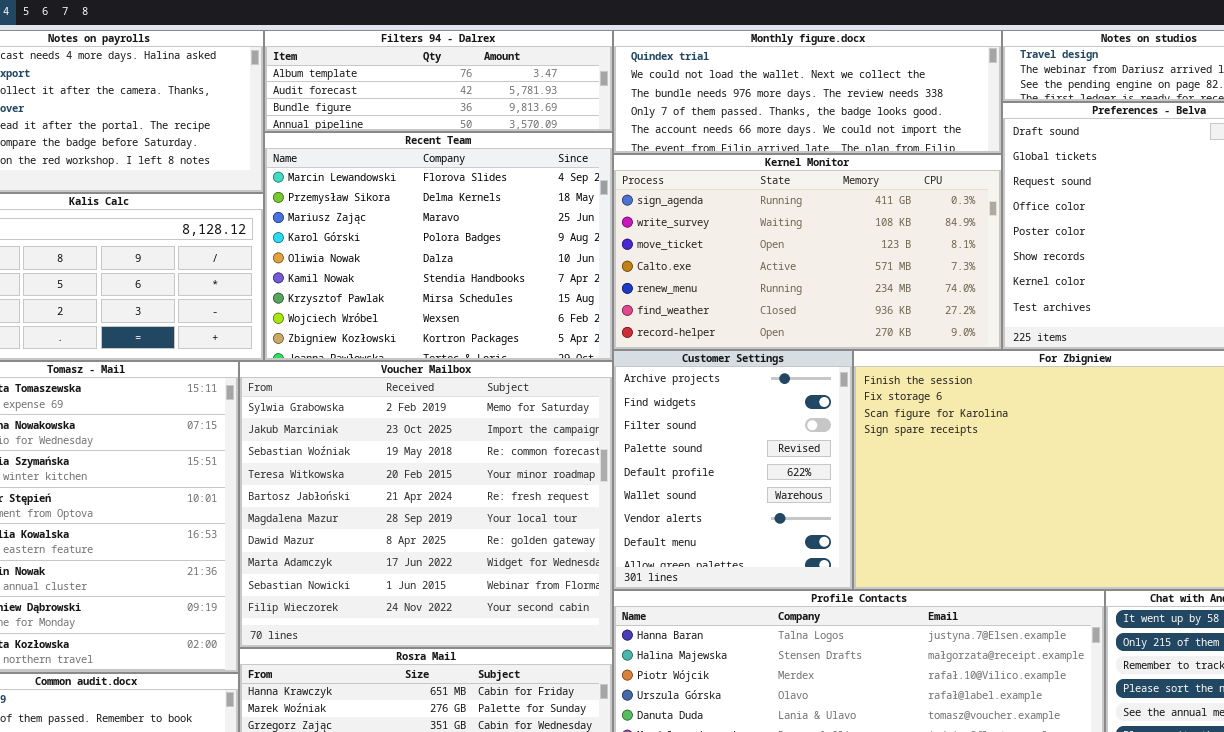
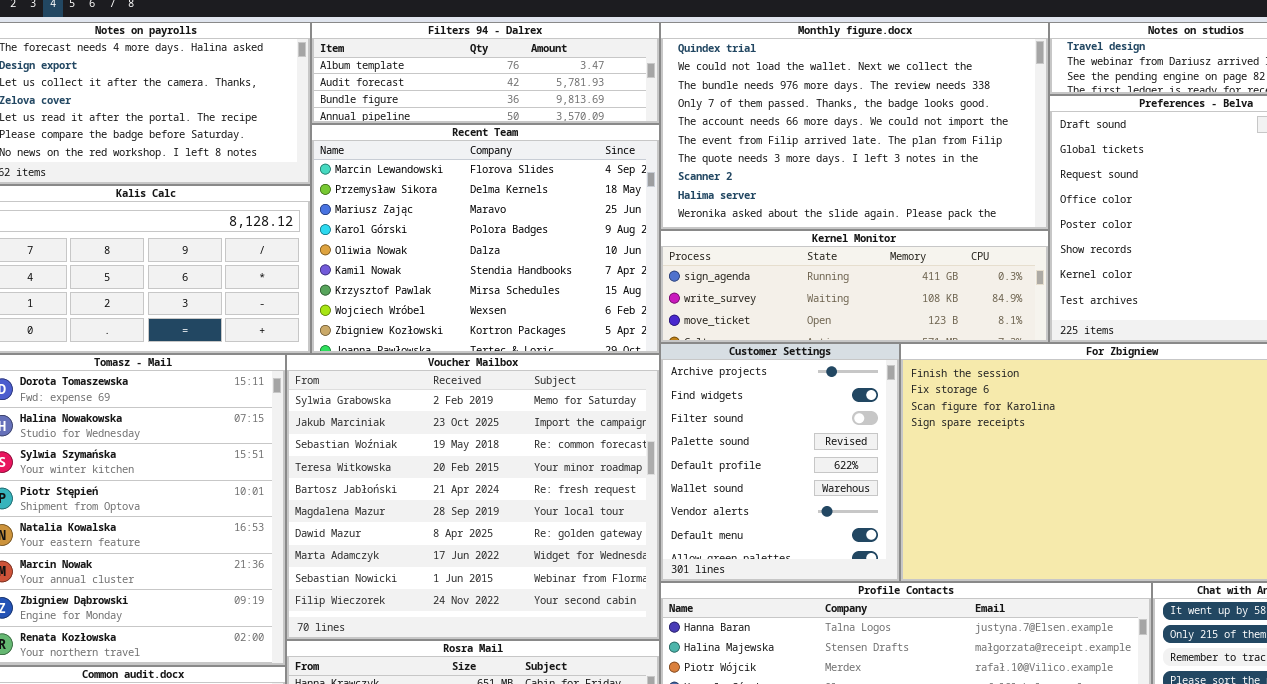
Monthly figure.docx: [613,30,1002,154] -> [660,22,1049,230], resized
Kernel Monitor: [613,154,1002,350] -> [660,230,1049,343], resized

